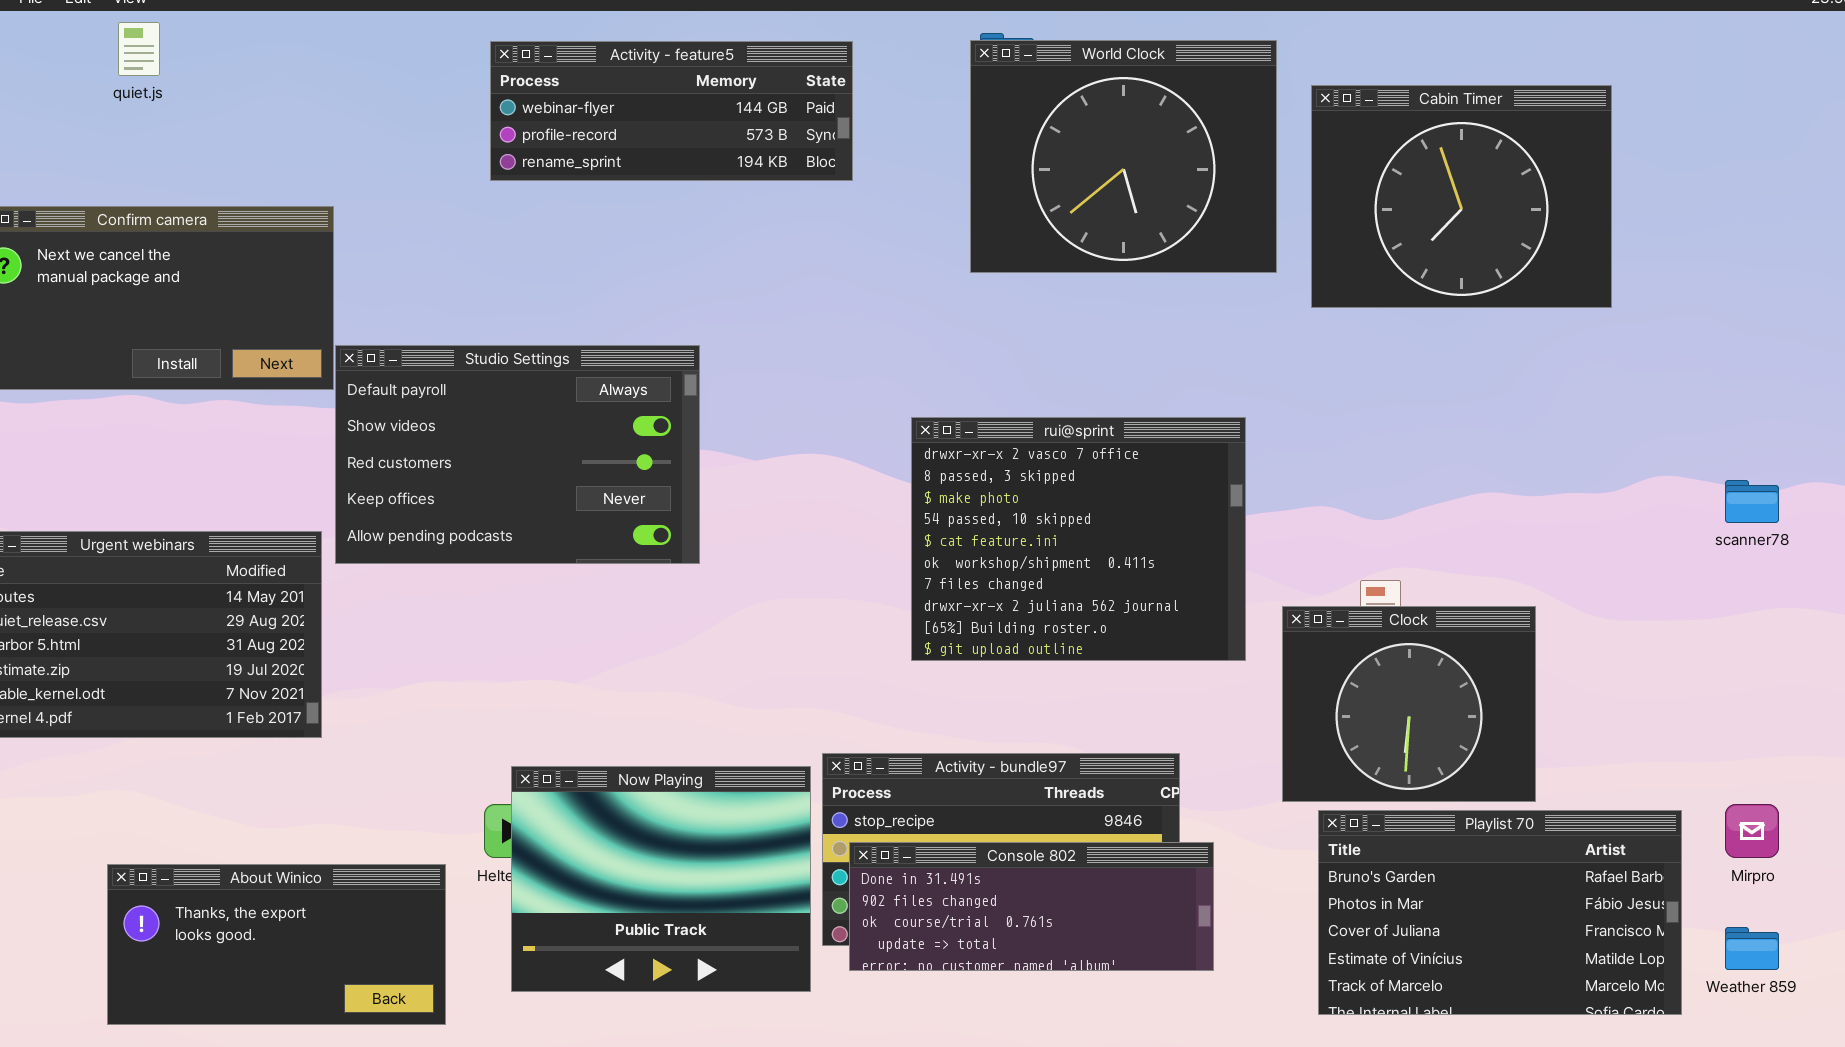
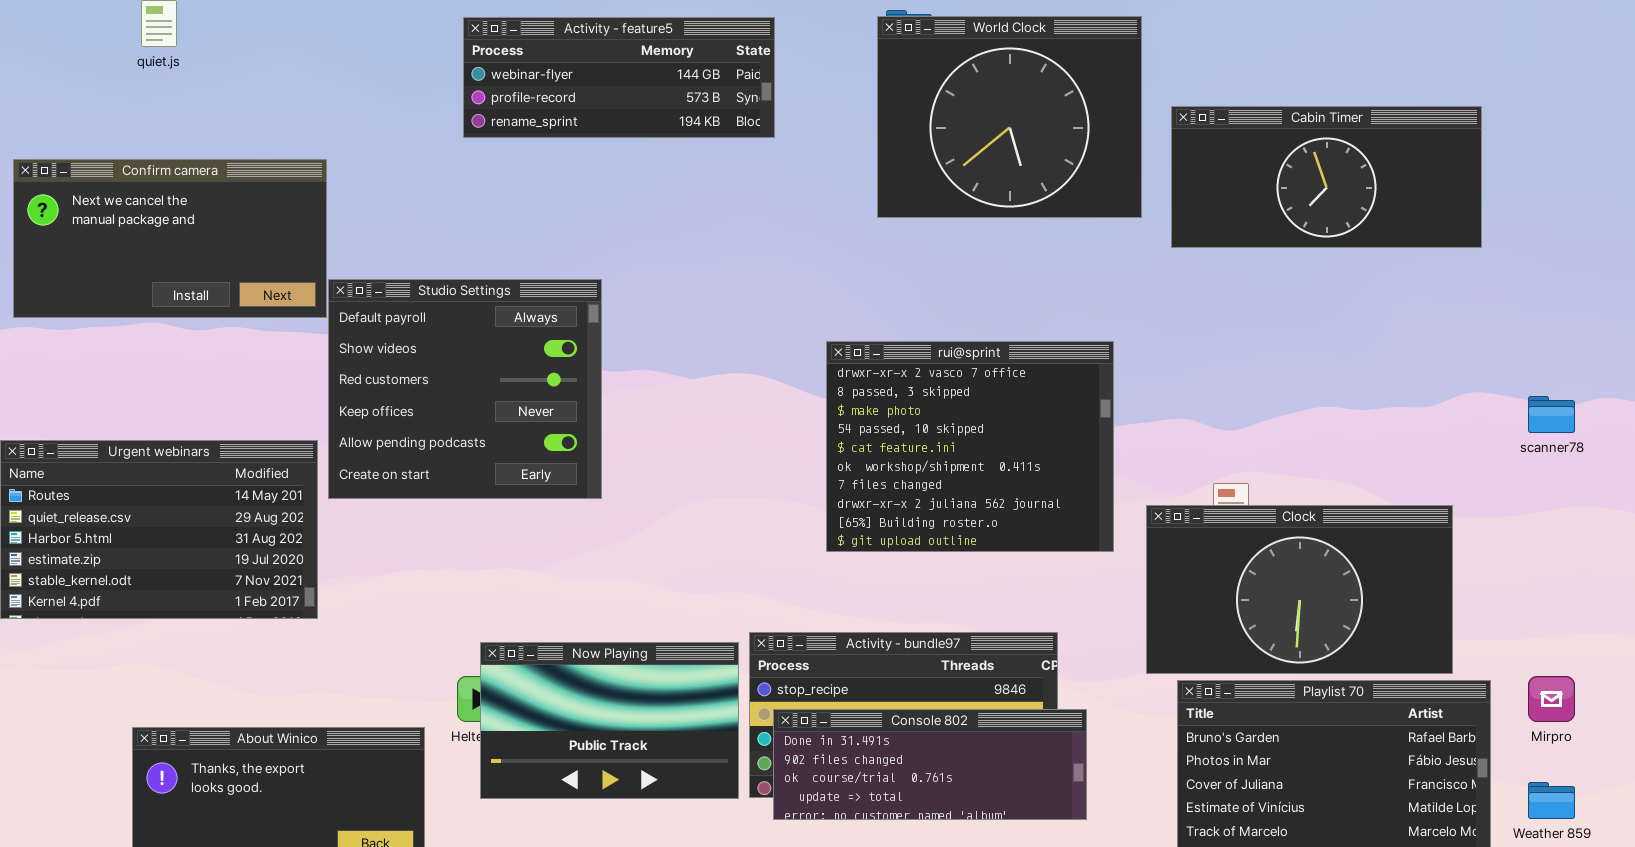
Cabin Timer: [1311,85,1612,308] -> [1171,106,1482,248], resized
Studio Settings: [335,345,700,564] -> [328,279,602,499], resized
Clock: [1282,606,1536,802] -> [1146,505,1453,674], resized
Now Playing: [511,766,811,992] -> [480,642,739,799], resized

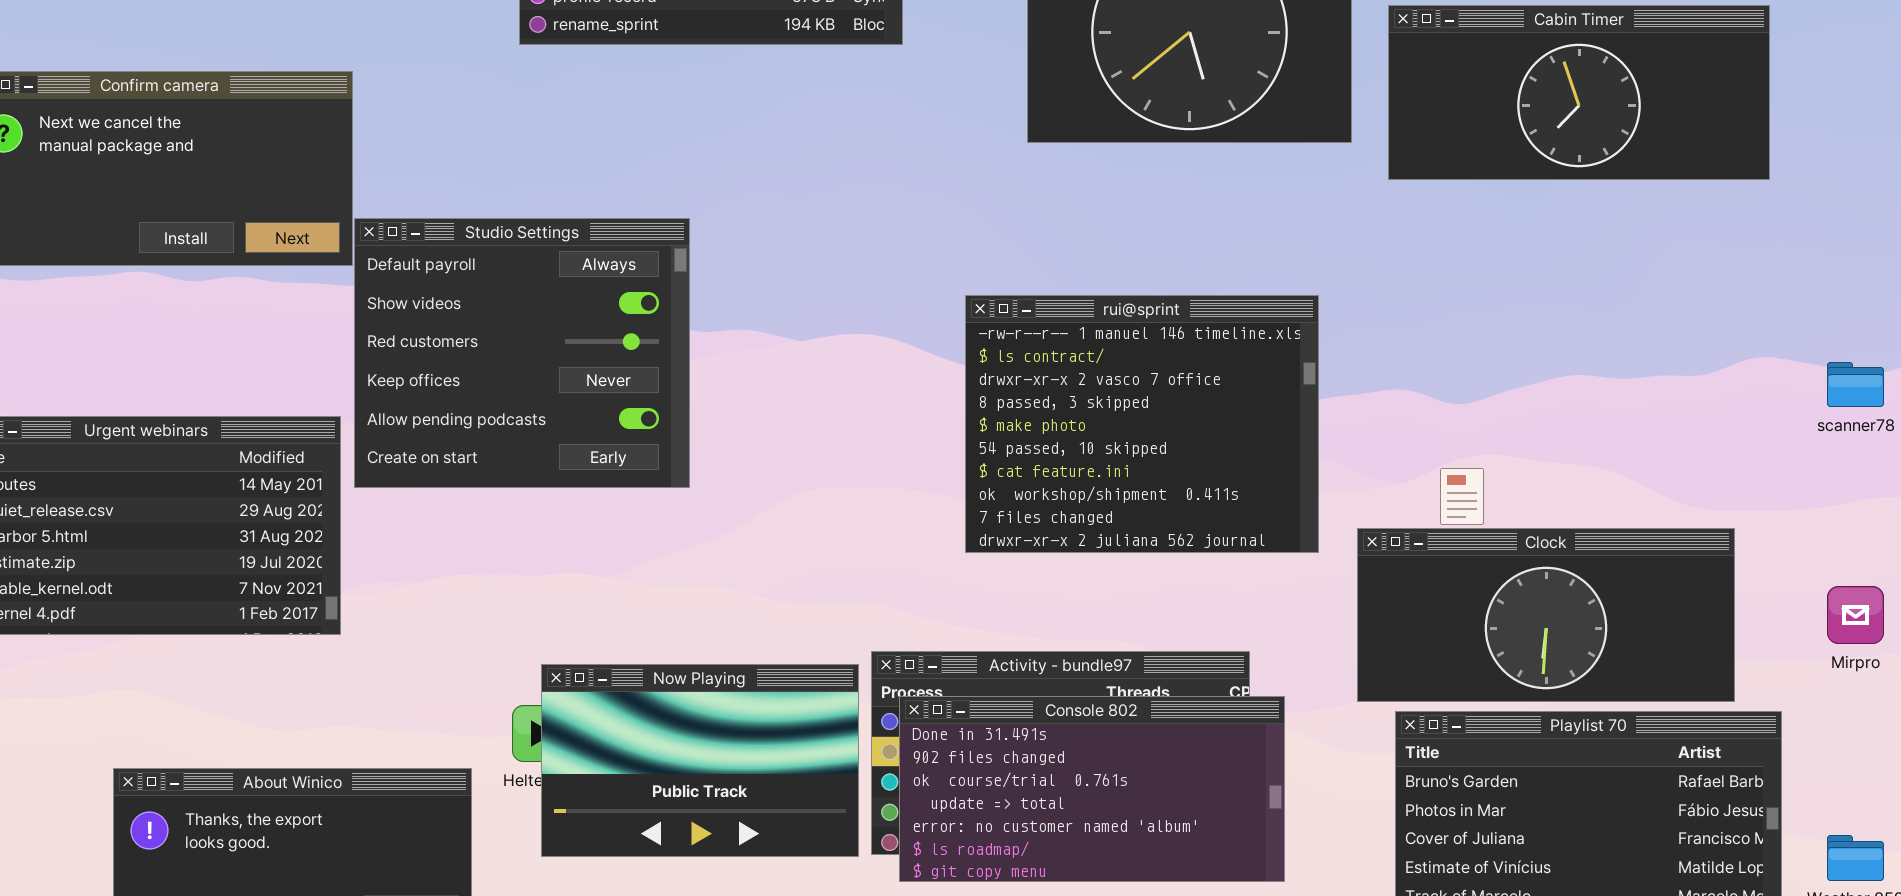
rui@sprint: [826,341,1114,552] -> [965,295,1319,553], scrolled up 2 rows
Clock: [1146,505,1453,674] -> [1357,528,1735,702], resized
Mirpro: [1528,676,1575,722] -> [1827,586,1884,644], moved
Console 802: [773,709,1087,820] -> [899,696,1285,882], resized

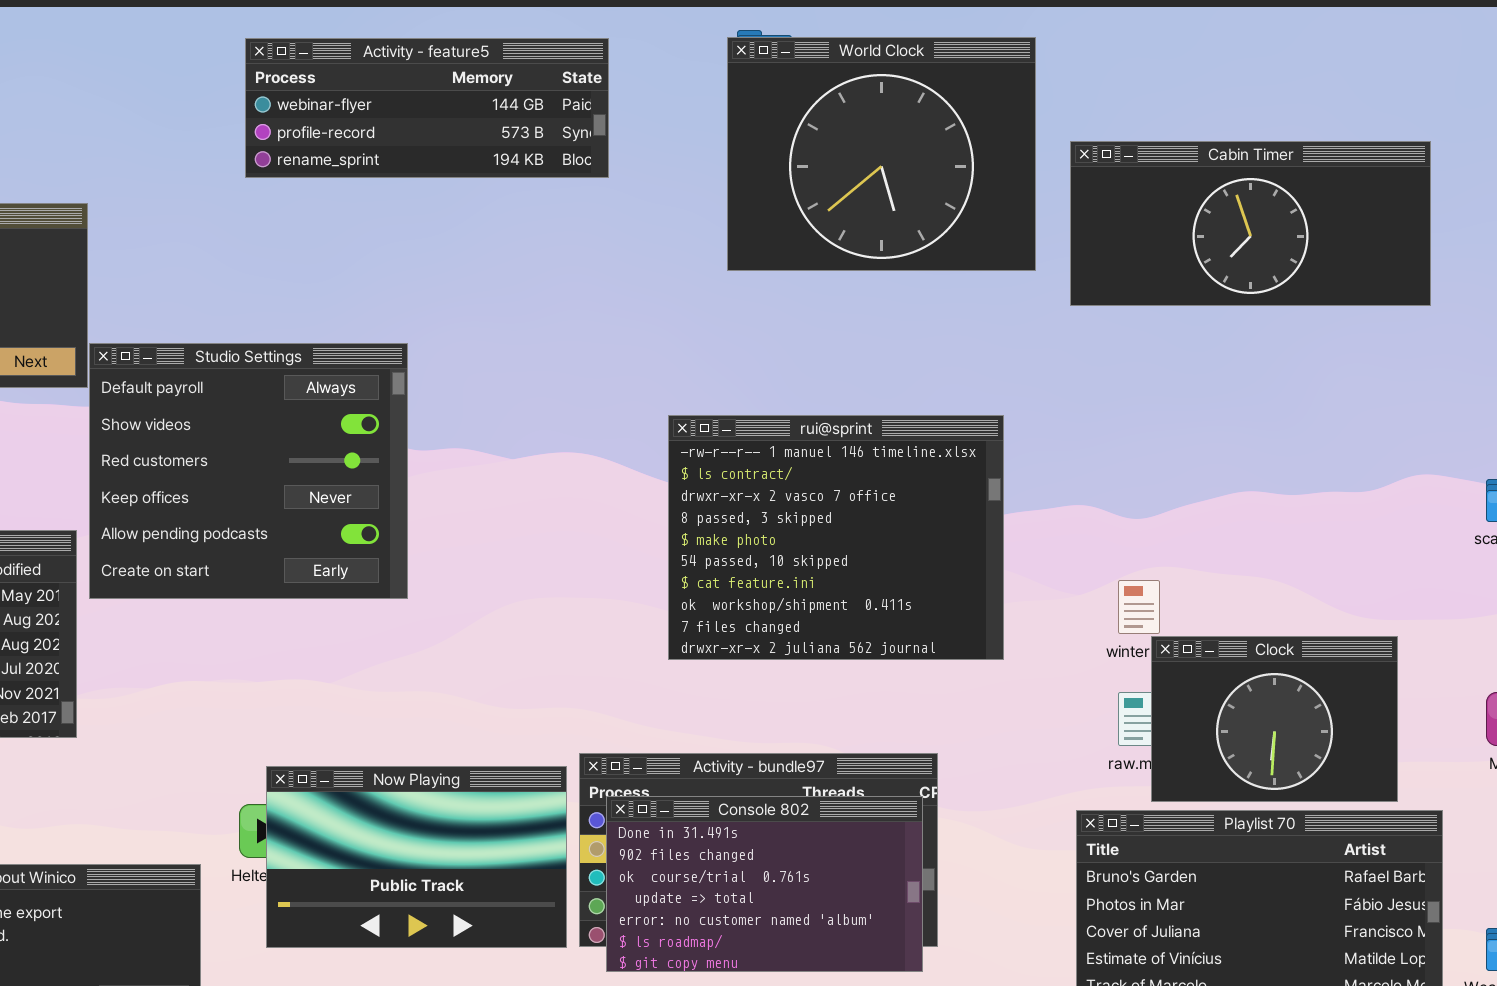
Clock: [1357,528,1735,702] -> [1151,636,1398,802], resized
Console 802: [899,696,1285,882] -> [606,796,923,972], resized

